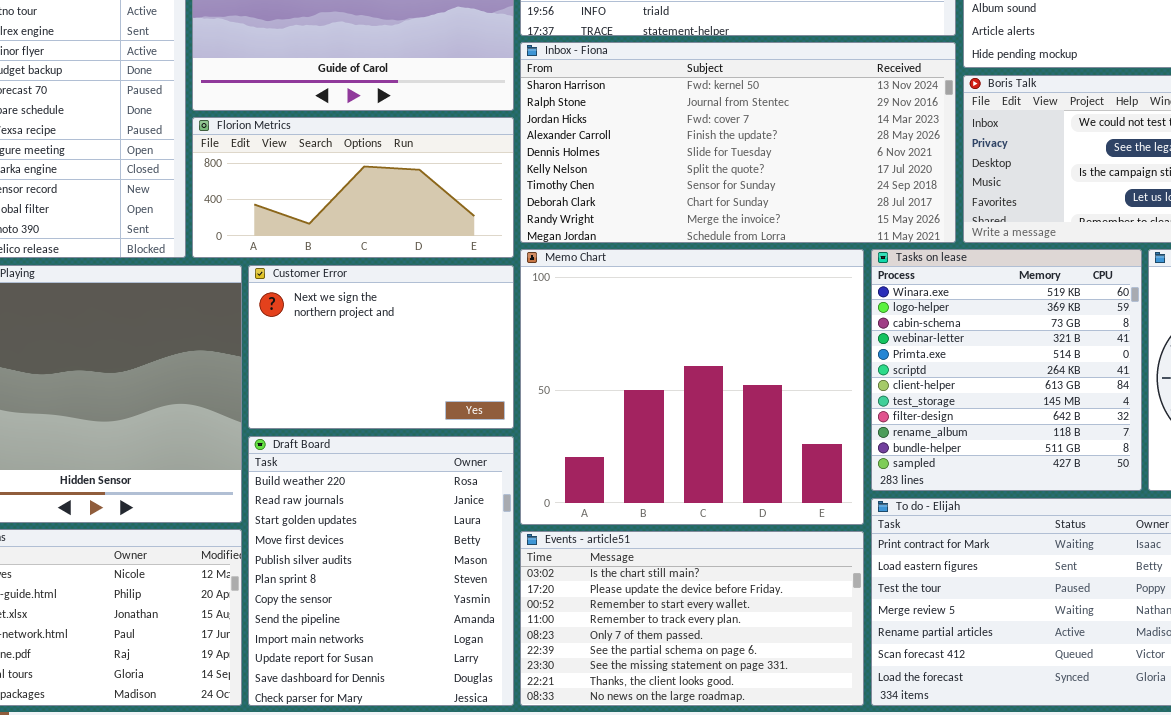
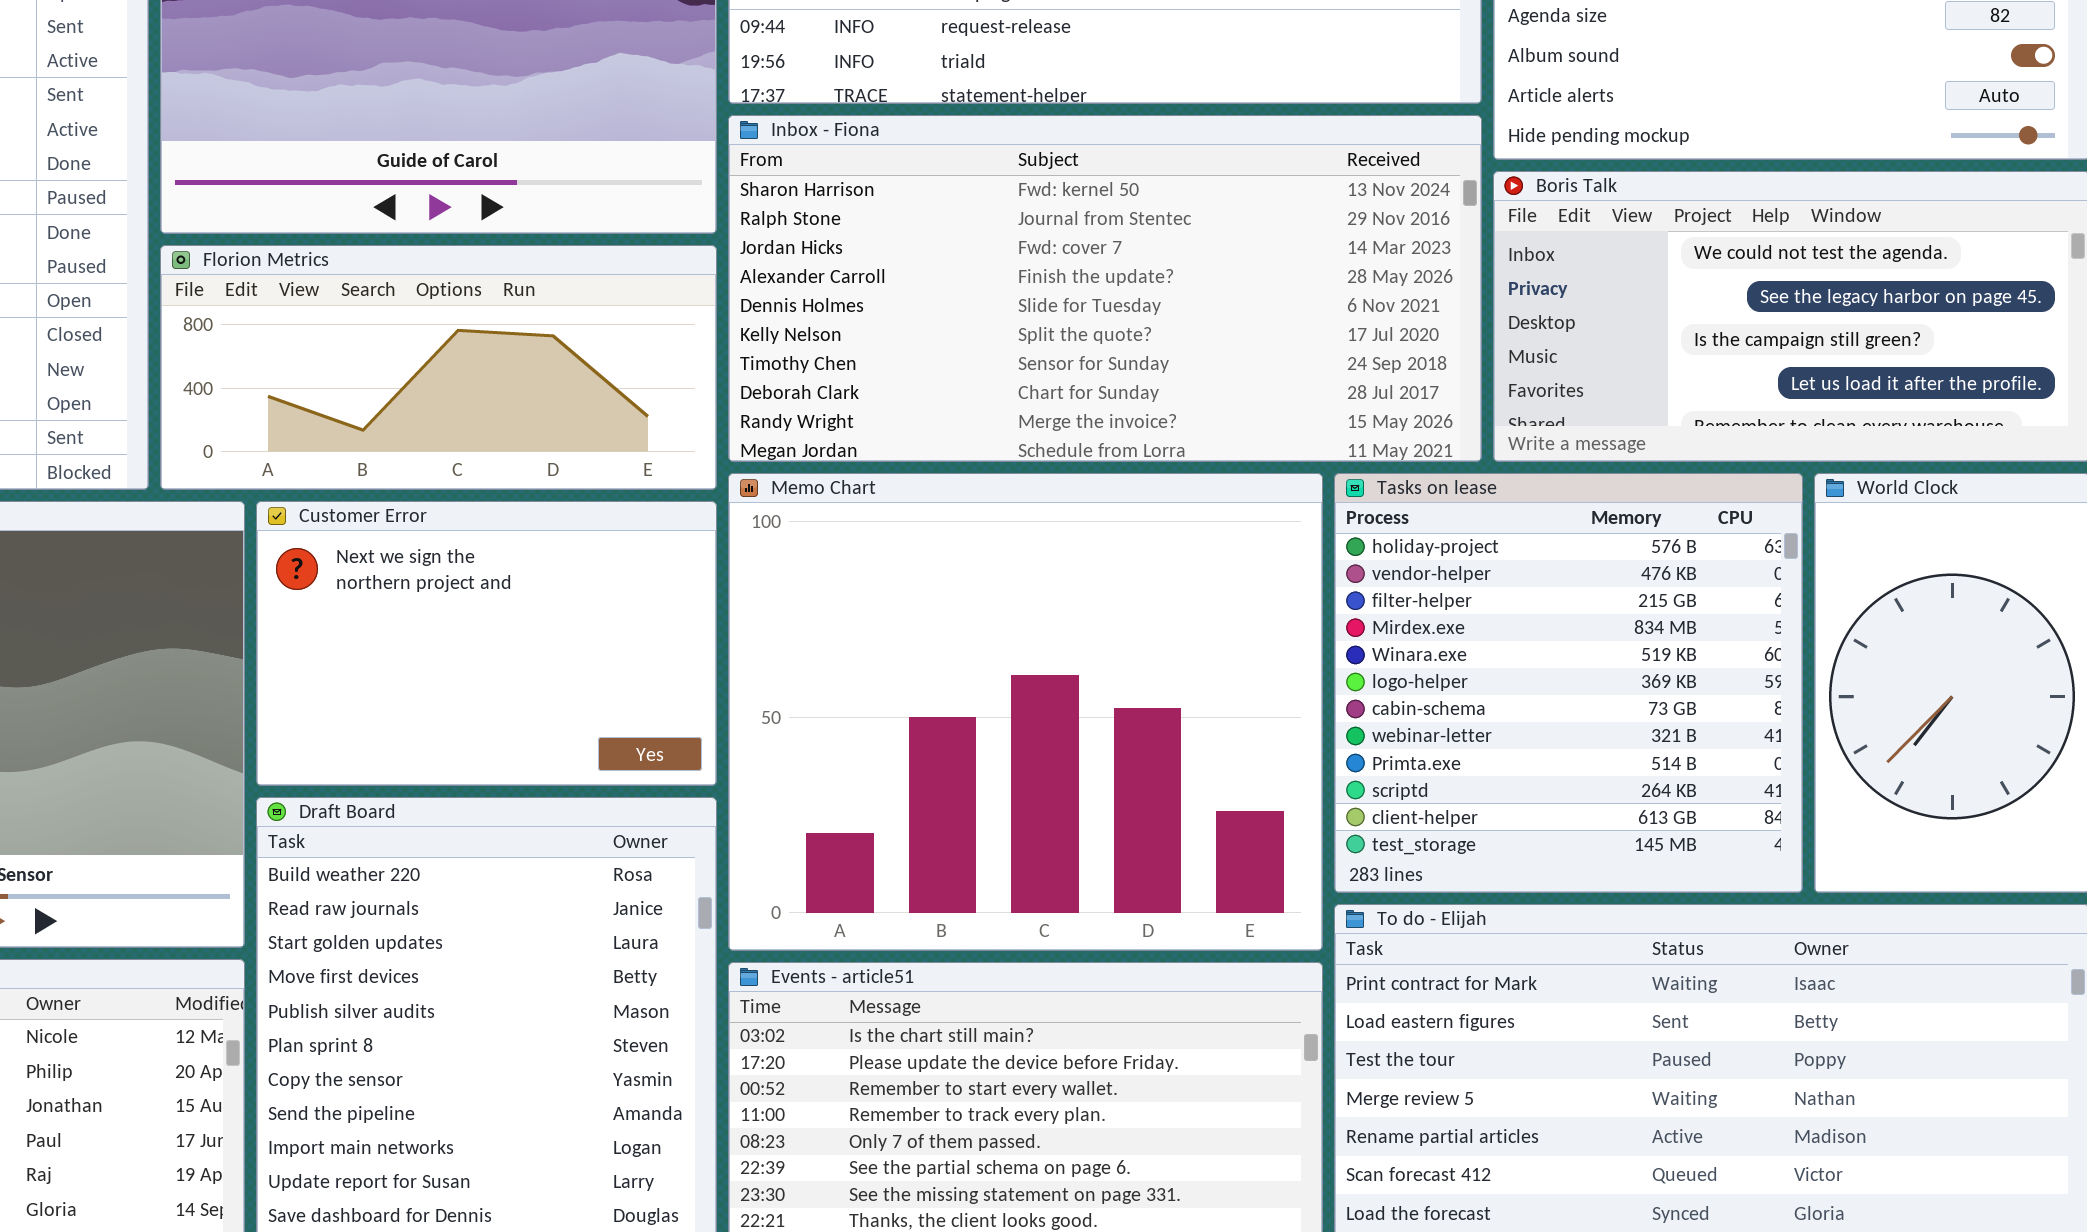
Tasks on lease: [871,249,1142,491] -> [1334,473,1803,893], scrolled up 4 rows

